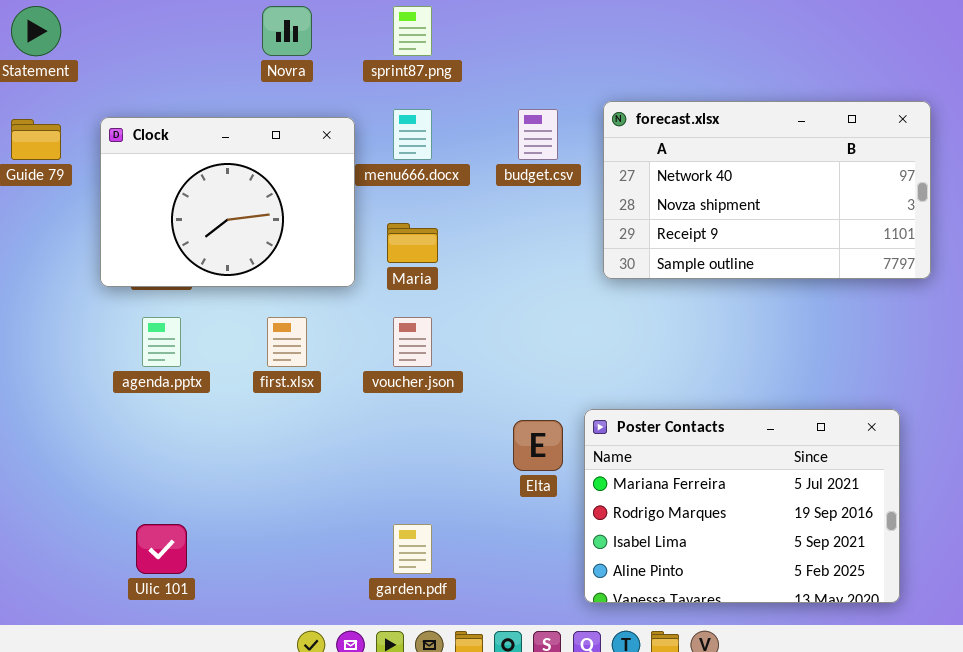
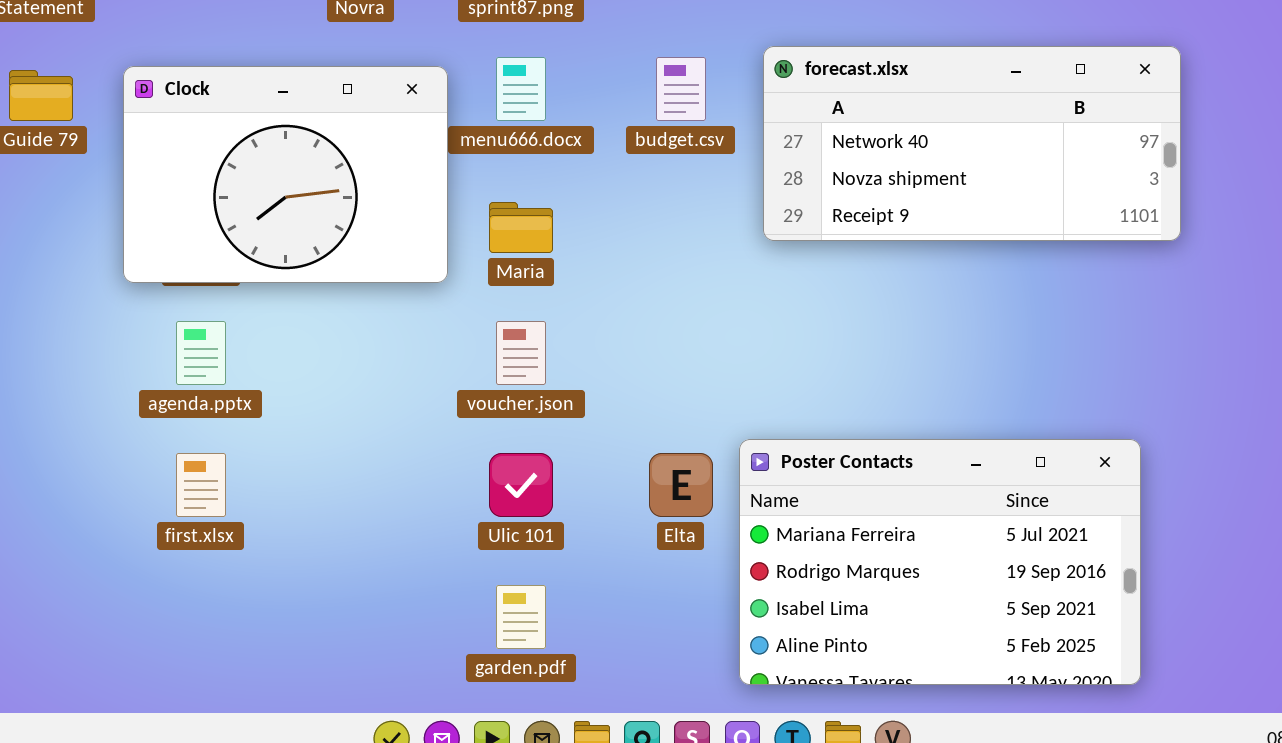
forecast.xlsx: [603,101,931,279] -> [763,46,1181,241], resized
first.xlsx: [267,317,307,367] -> [176,453,226,517], moved
Ulic 101: [136,524,187,574] -> [489,453,553,517], moved

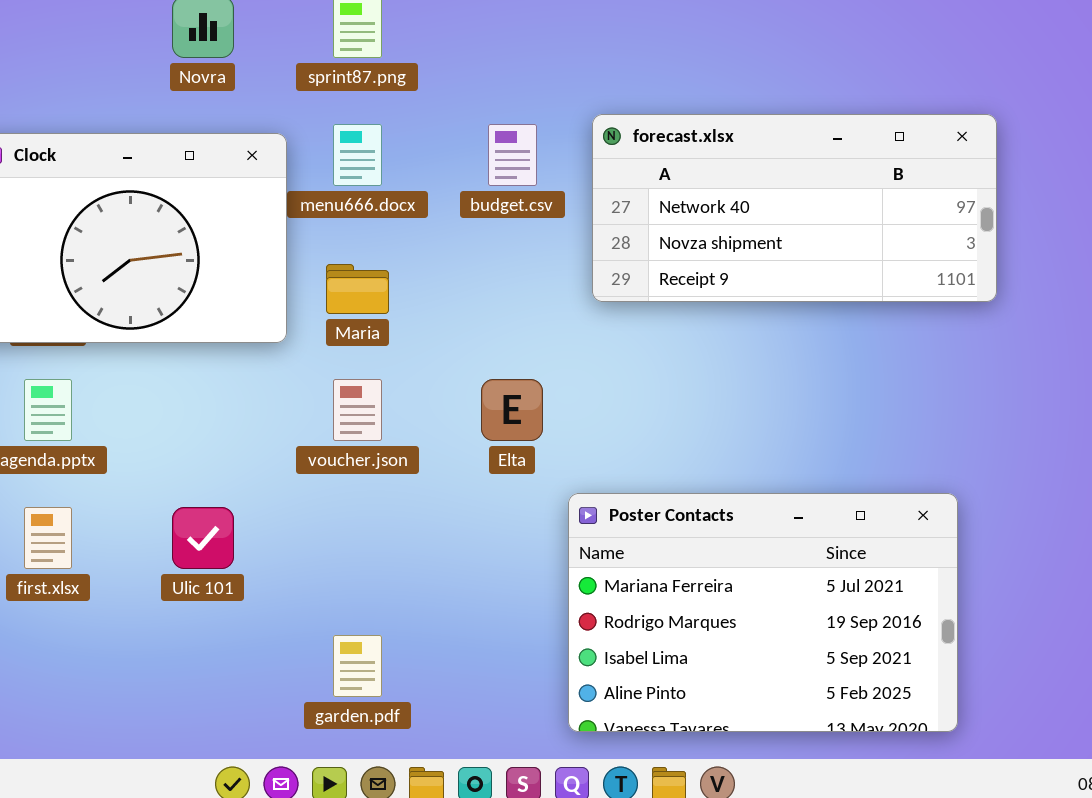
Ulic 101: [489,453,553,517] -> [172,507,234,569], moved
Elta: [649,453,713,517] -> [481,379,543,441], moved

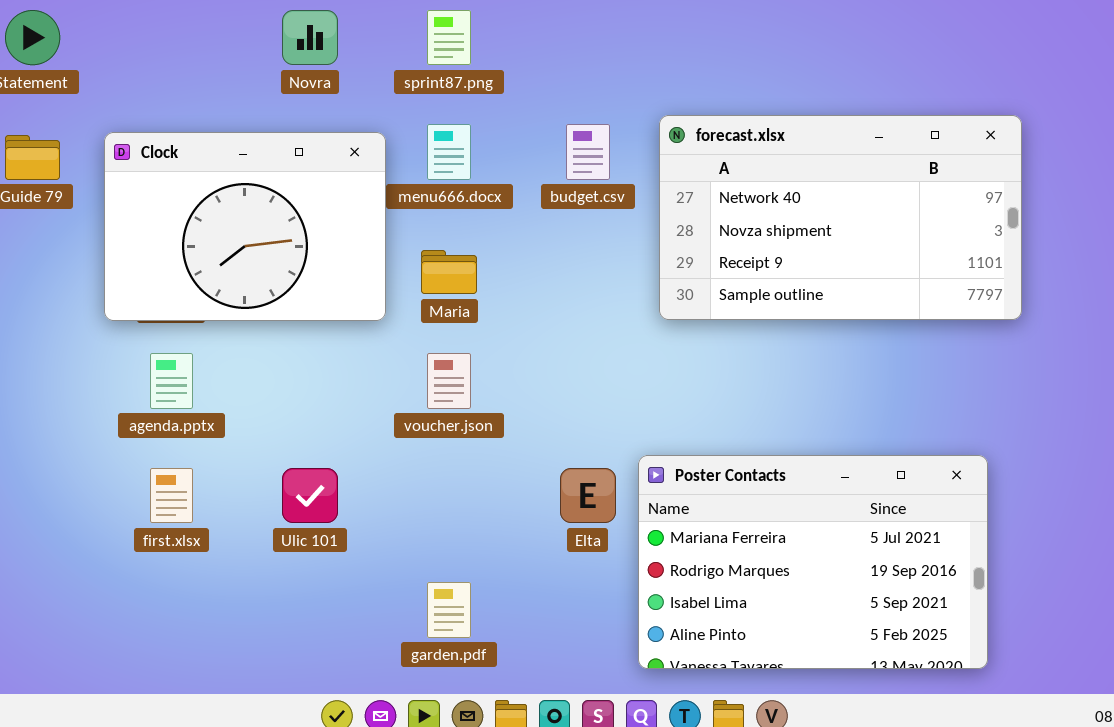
forecast.xlsx: [592,114,997,302] -> [659,115,1022,320], resized
Elta: [481,379,543,441] -> [560,468,616,523], moved

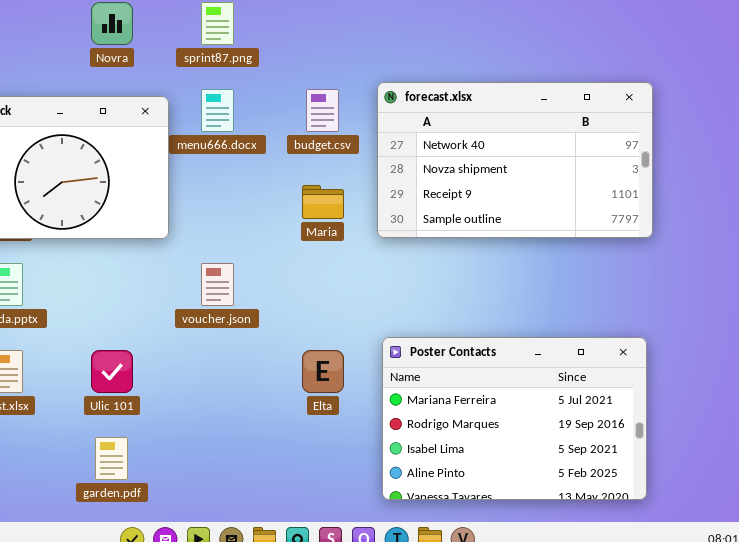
Maria: [421,250,477,294] -> [302,185,344,219], moved
Poster Contacts: [638,455,988,669] -> [382,337,647,500], moved
garden.pdf: [427,582,471,638] -> [95,437,128,480], moved

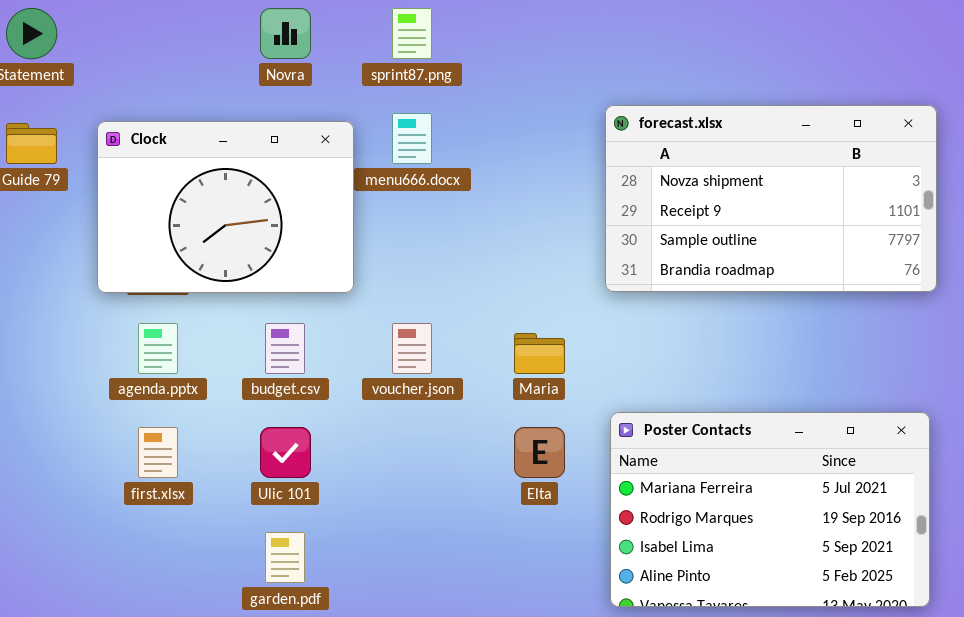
forecast.xlsx: [377,82,653,238] -> [605,105,937,292], scrolled down 1 row
budget.csv: [306,89,339,132] -> [265,323,305,374], moved
Maria: [302,185,344,219] -> [514,333,565,374], moved

